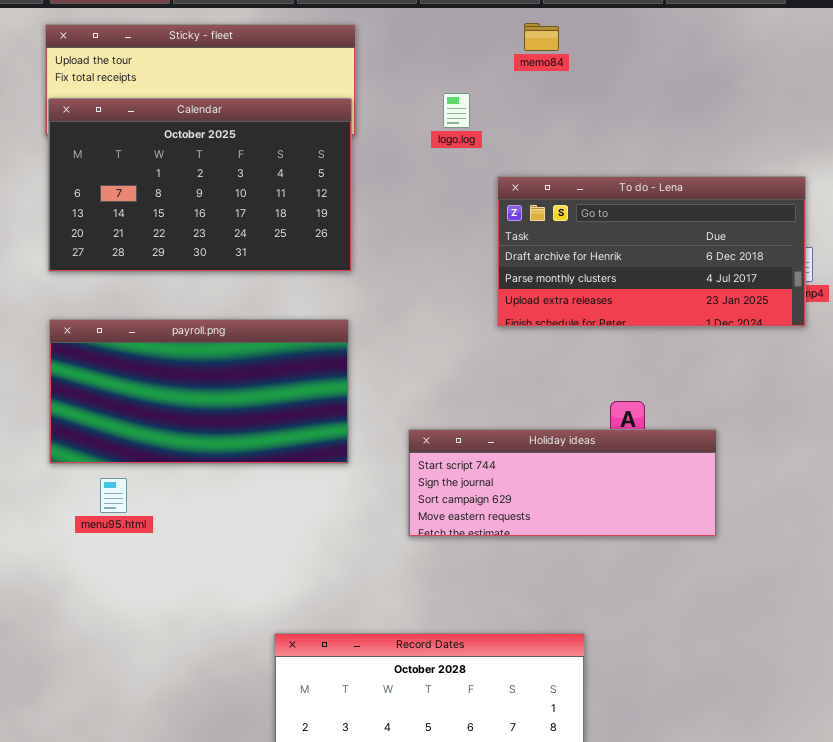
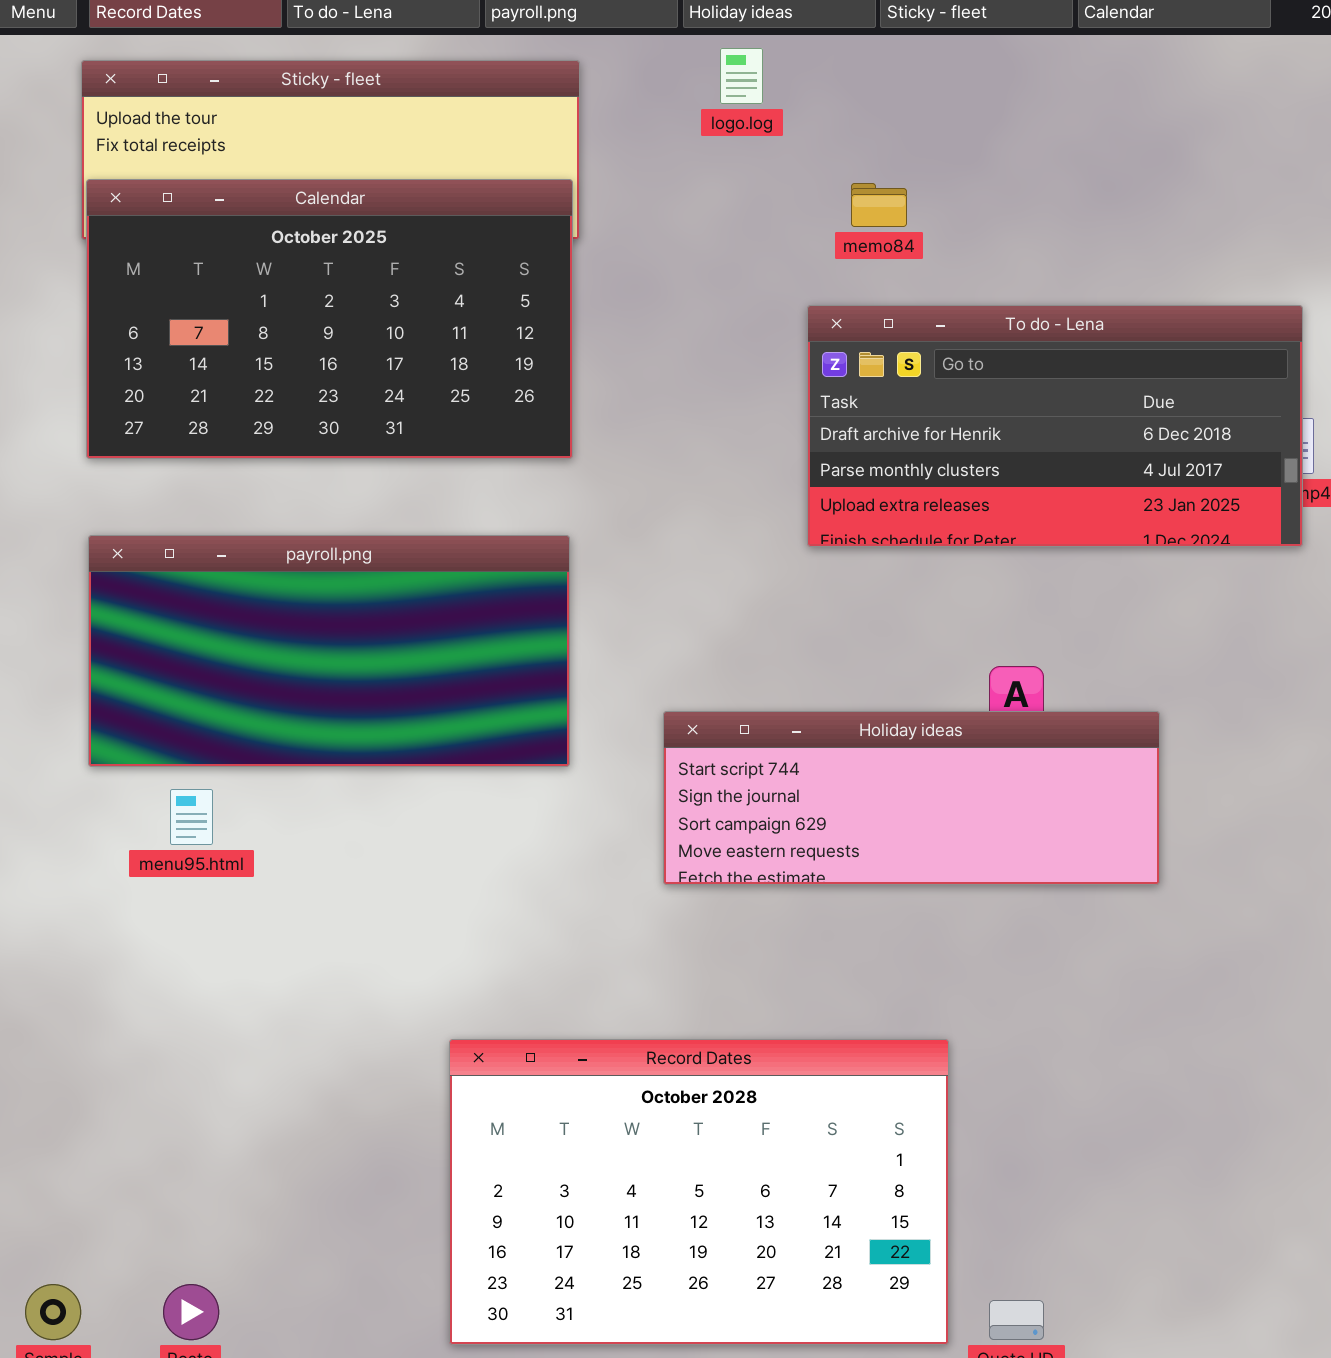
memo84: [524,23,559,51] -> [851,183,907,227], moved
logo.log: [443,93,470,128] -> [720,48,763,104], moved

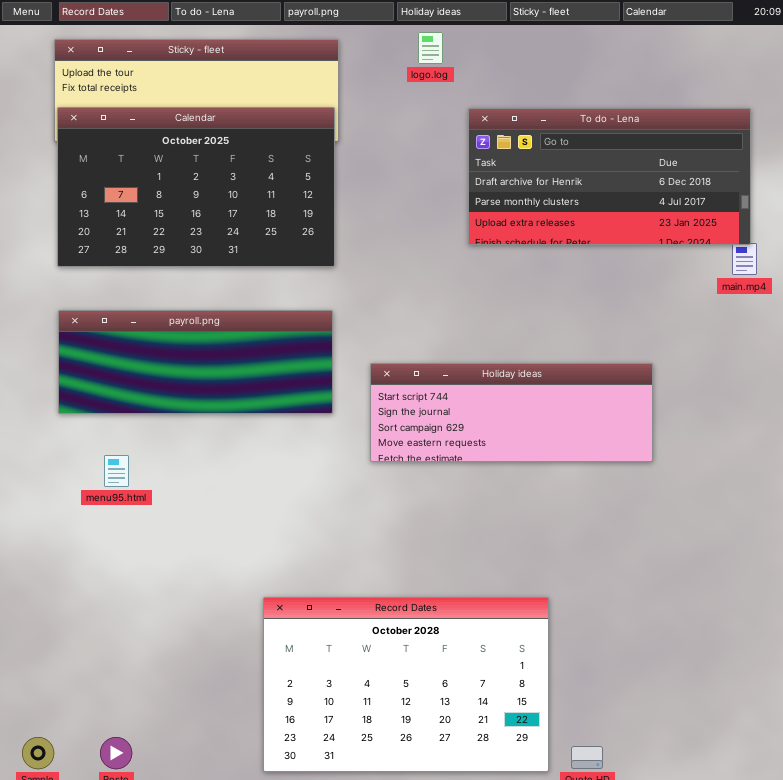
To do - Lena: [807,305,1303,547] -> [468,108,751,245], moved
payroll.png: [88,535,570,767] -> [58,310,333,414], resized
Holiday ideas: [663,711,1160,885] -> [370,363,653,462], moved

